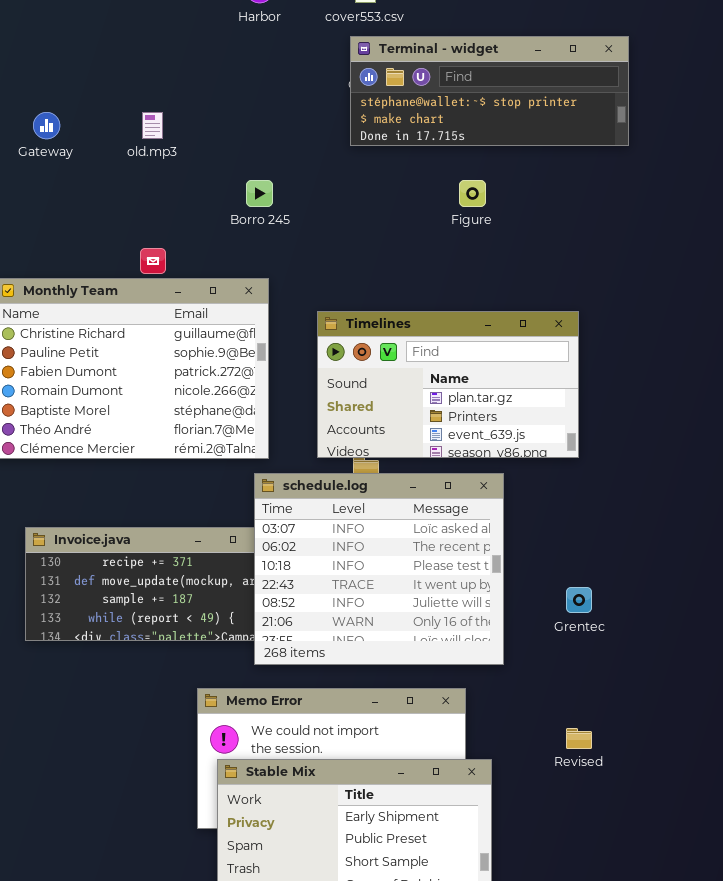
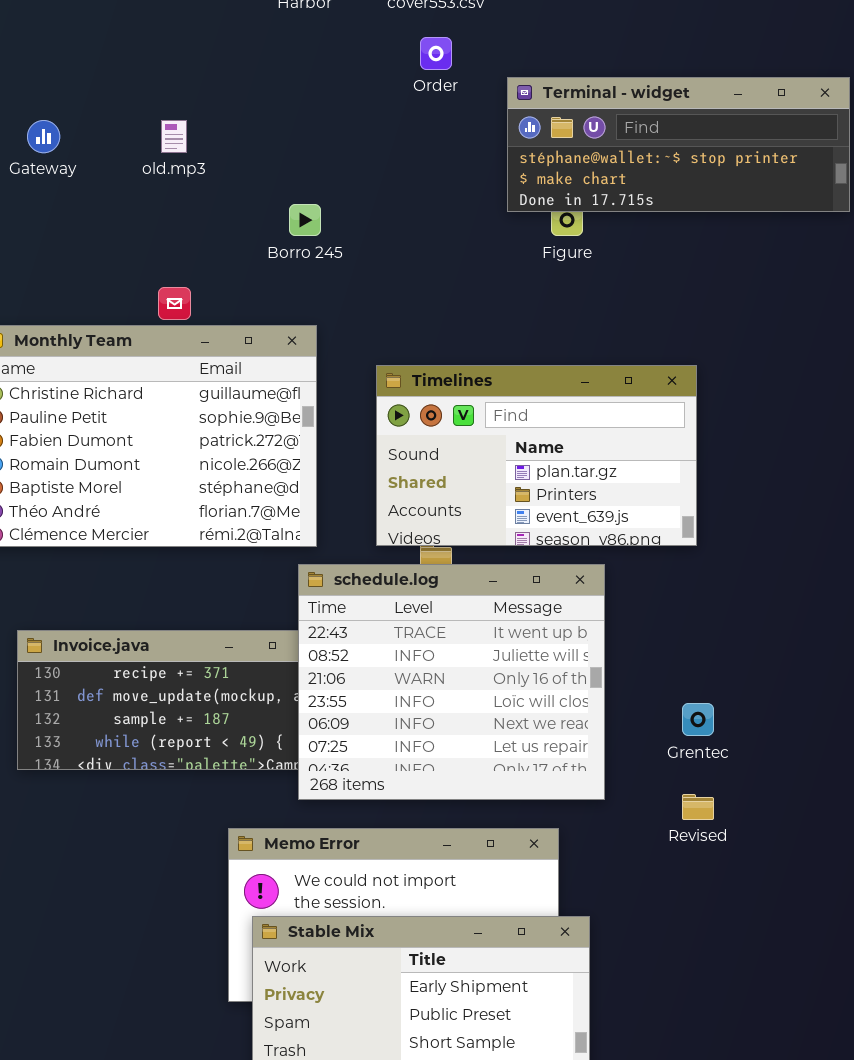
Terminal - widget: [350,36,629,146] -> [507,77,850,212], moved
schedule.log: [254,473,504,665] -> [298,564,605,800], scrolled down 3 rows
Revised: [566,728,592,749] -> [682,794,714,820], moved

